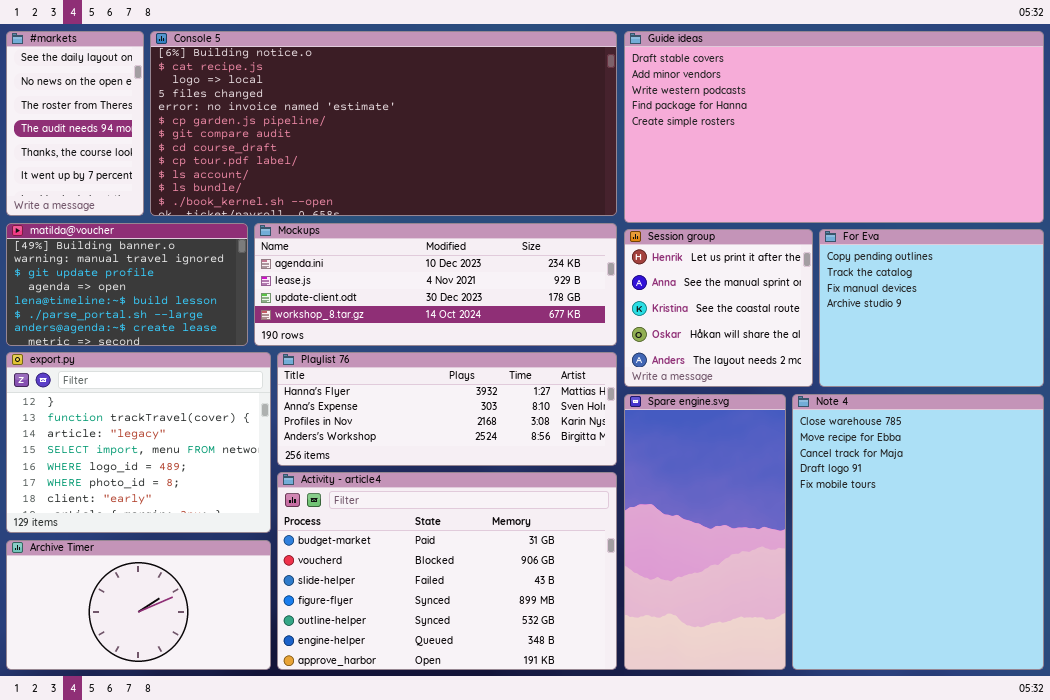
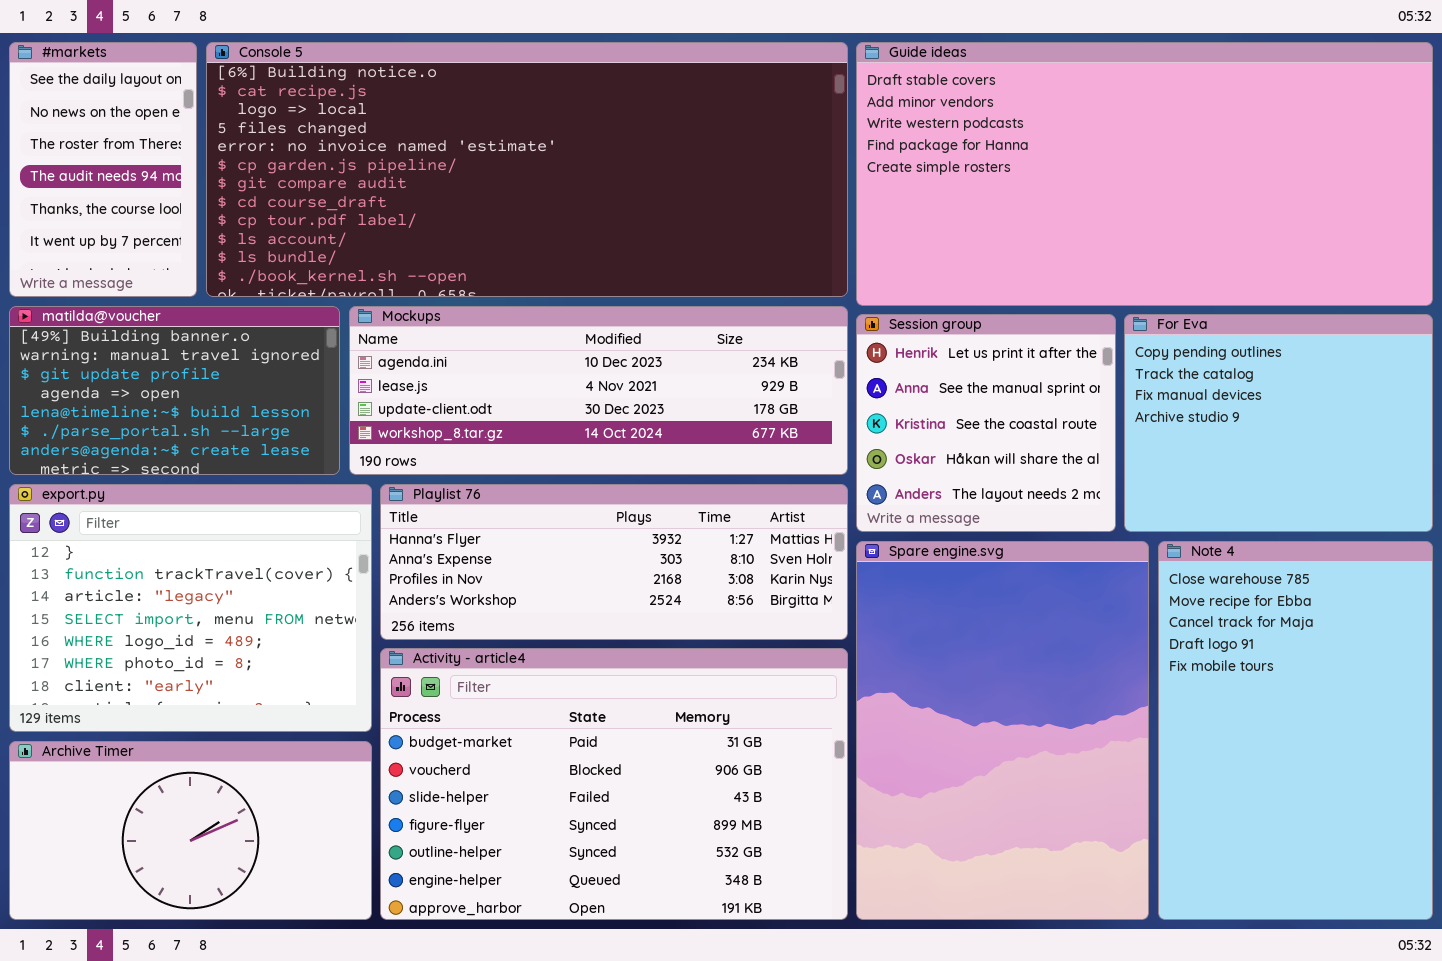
Spare engine.svg: [624,394,786,670] -> [856,541,1149,920], resized
Note 4: [792,394,1044,670] -> [1158,541,1433,920], resized

